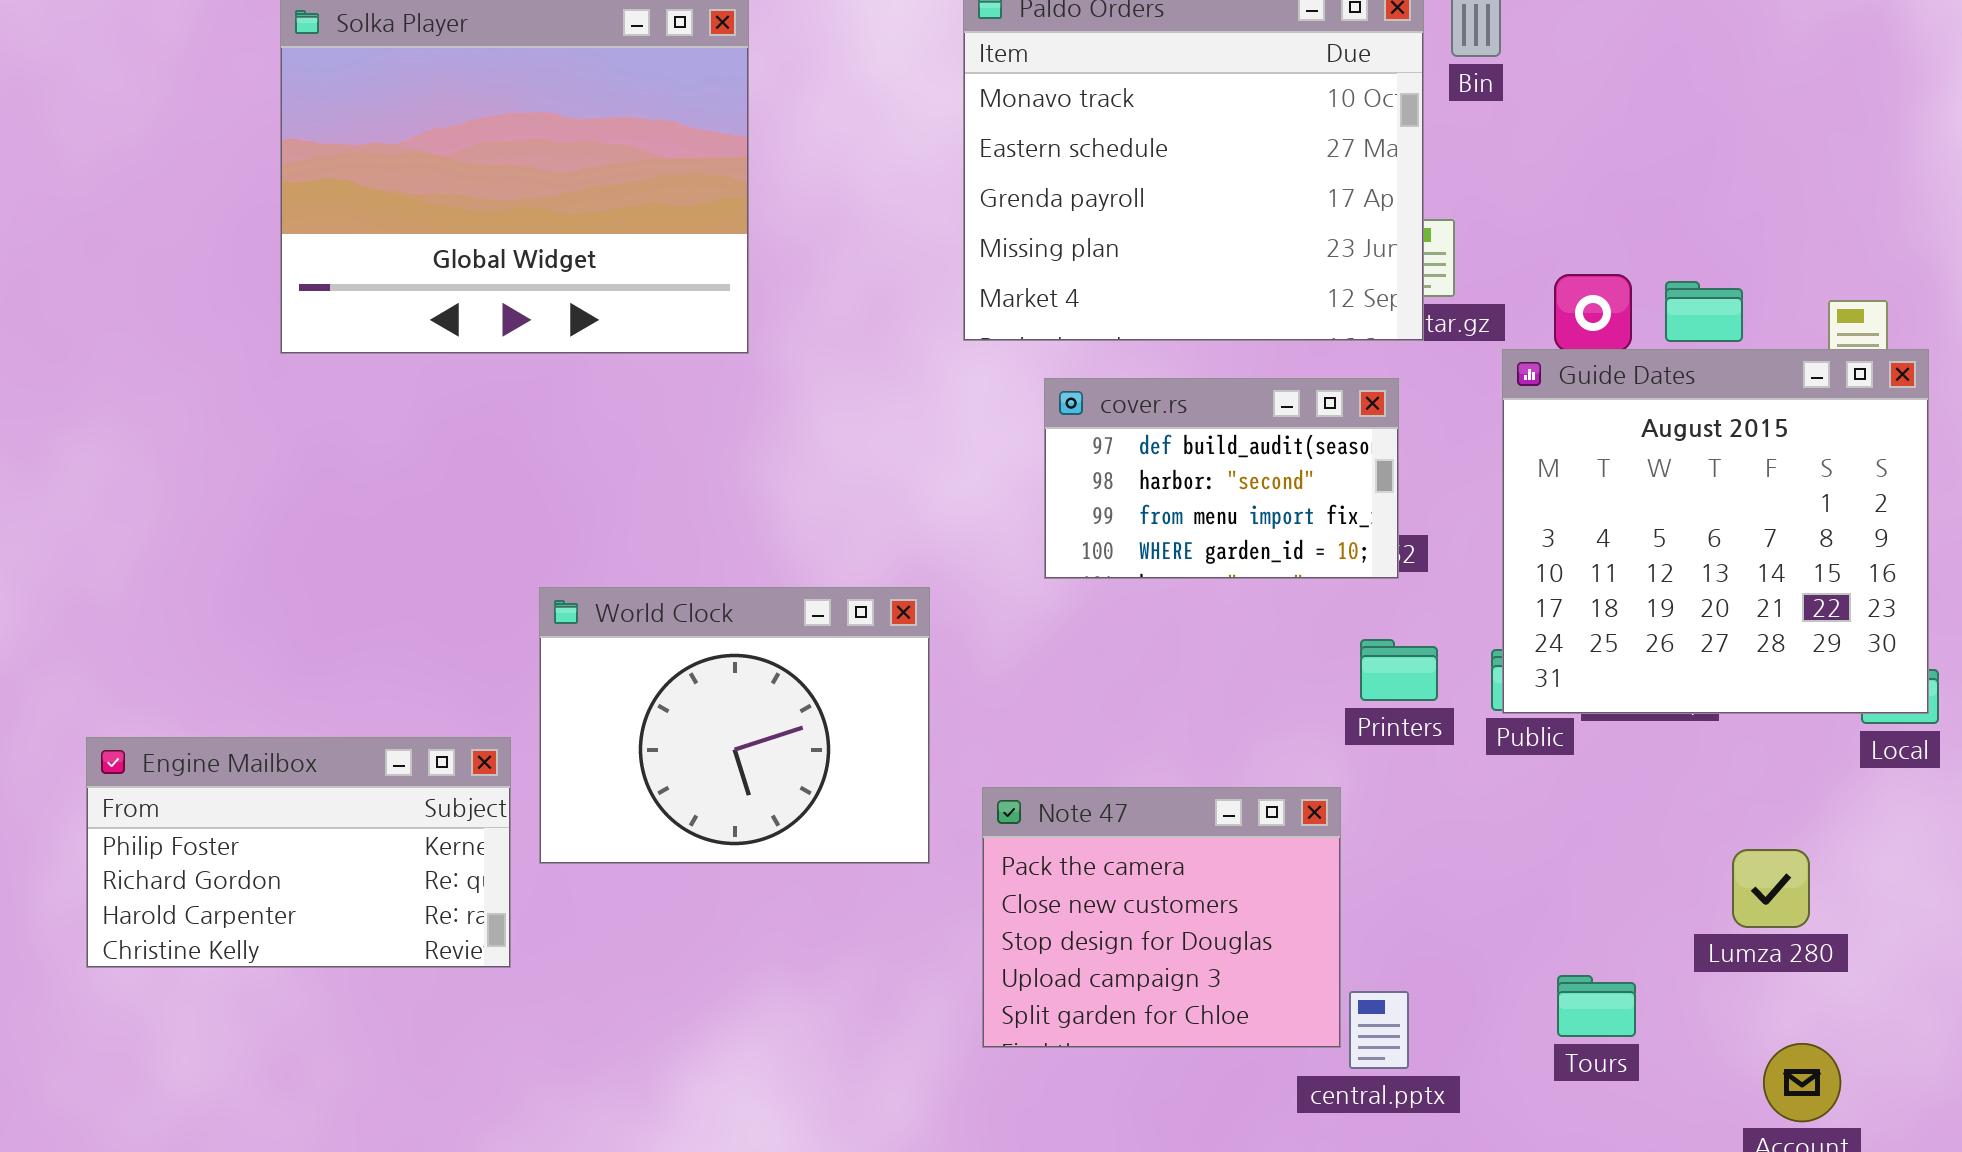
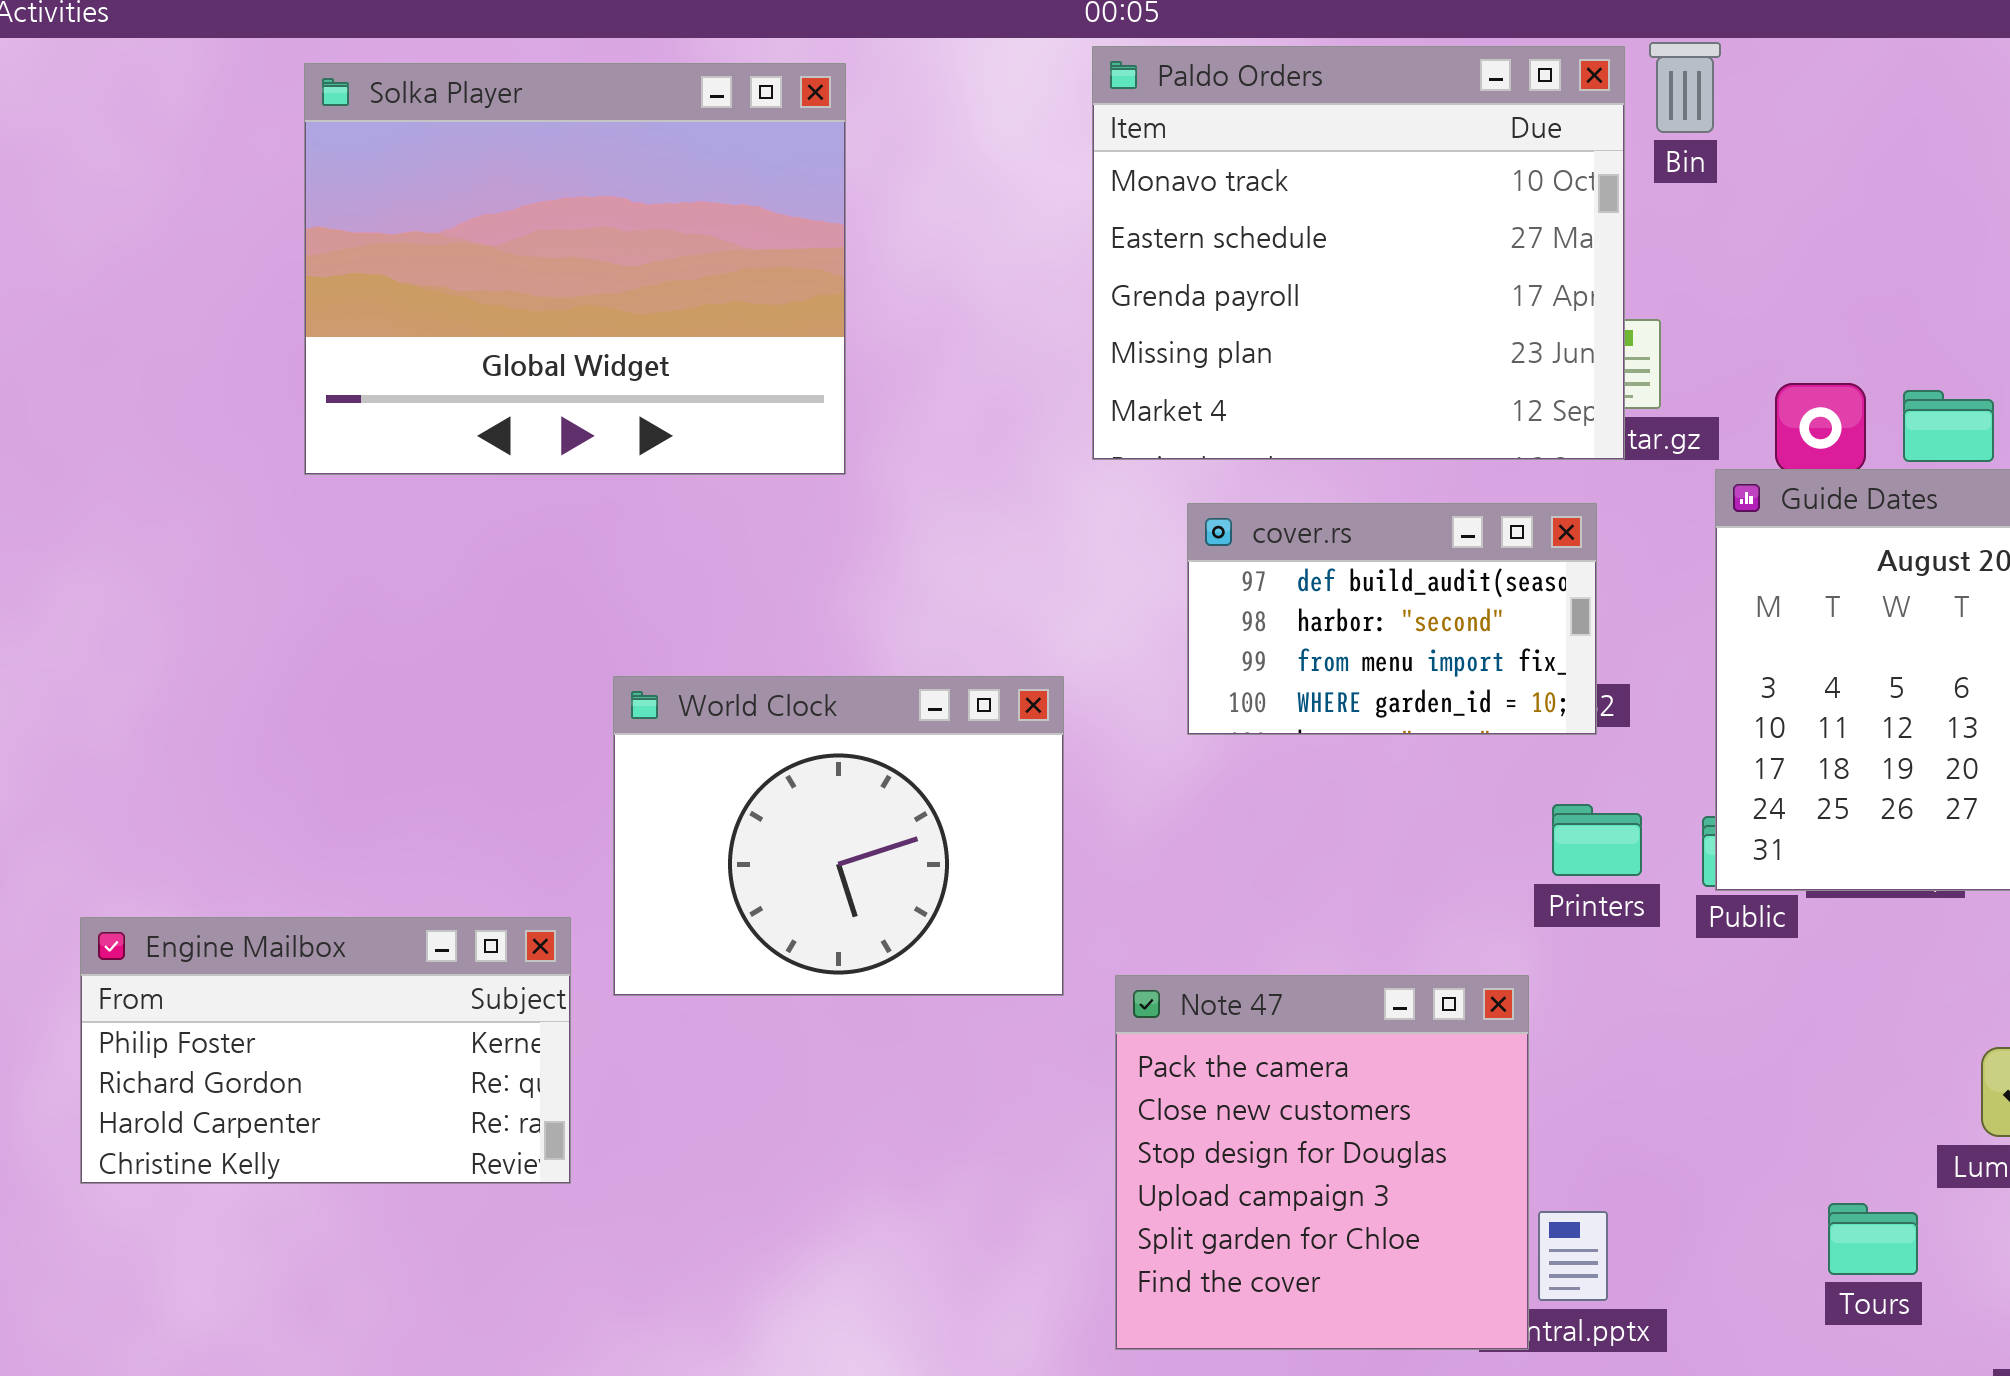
World Clock: [539,587,930,864] -> [613,676,1064,996], moved
Note 47: [982,787,1341,1048] -> [1115,975,1529,1350], resized
Tours: [1557,975,1636,1037] -> [1828,1203,1918,1275], moved

